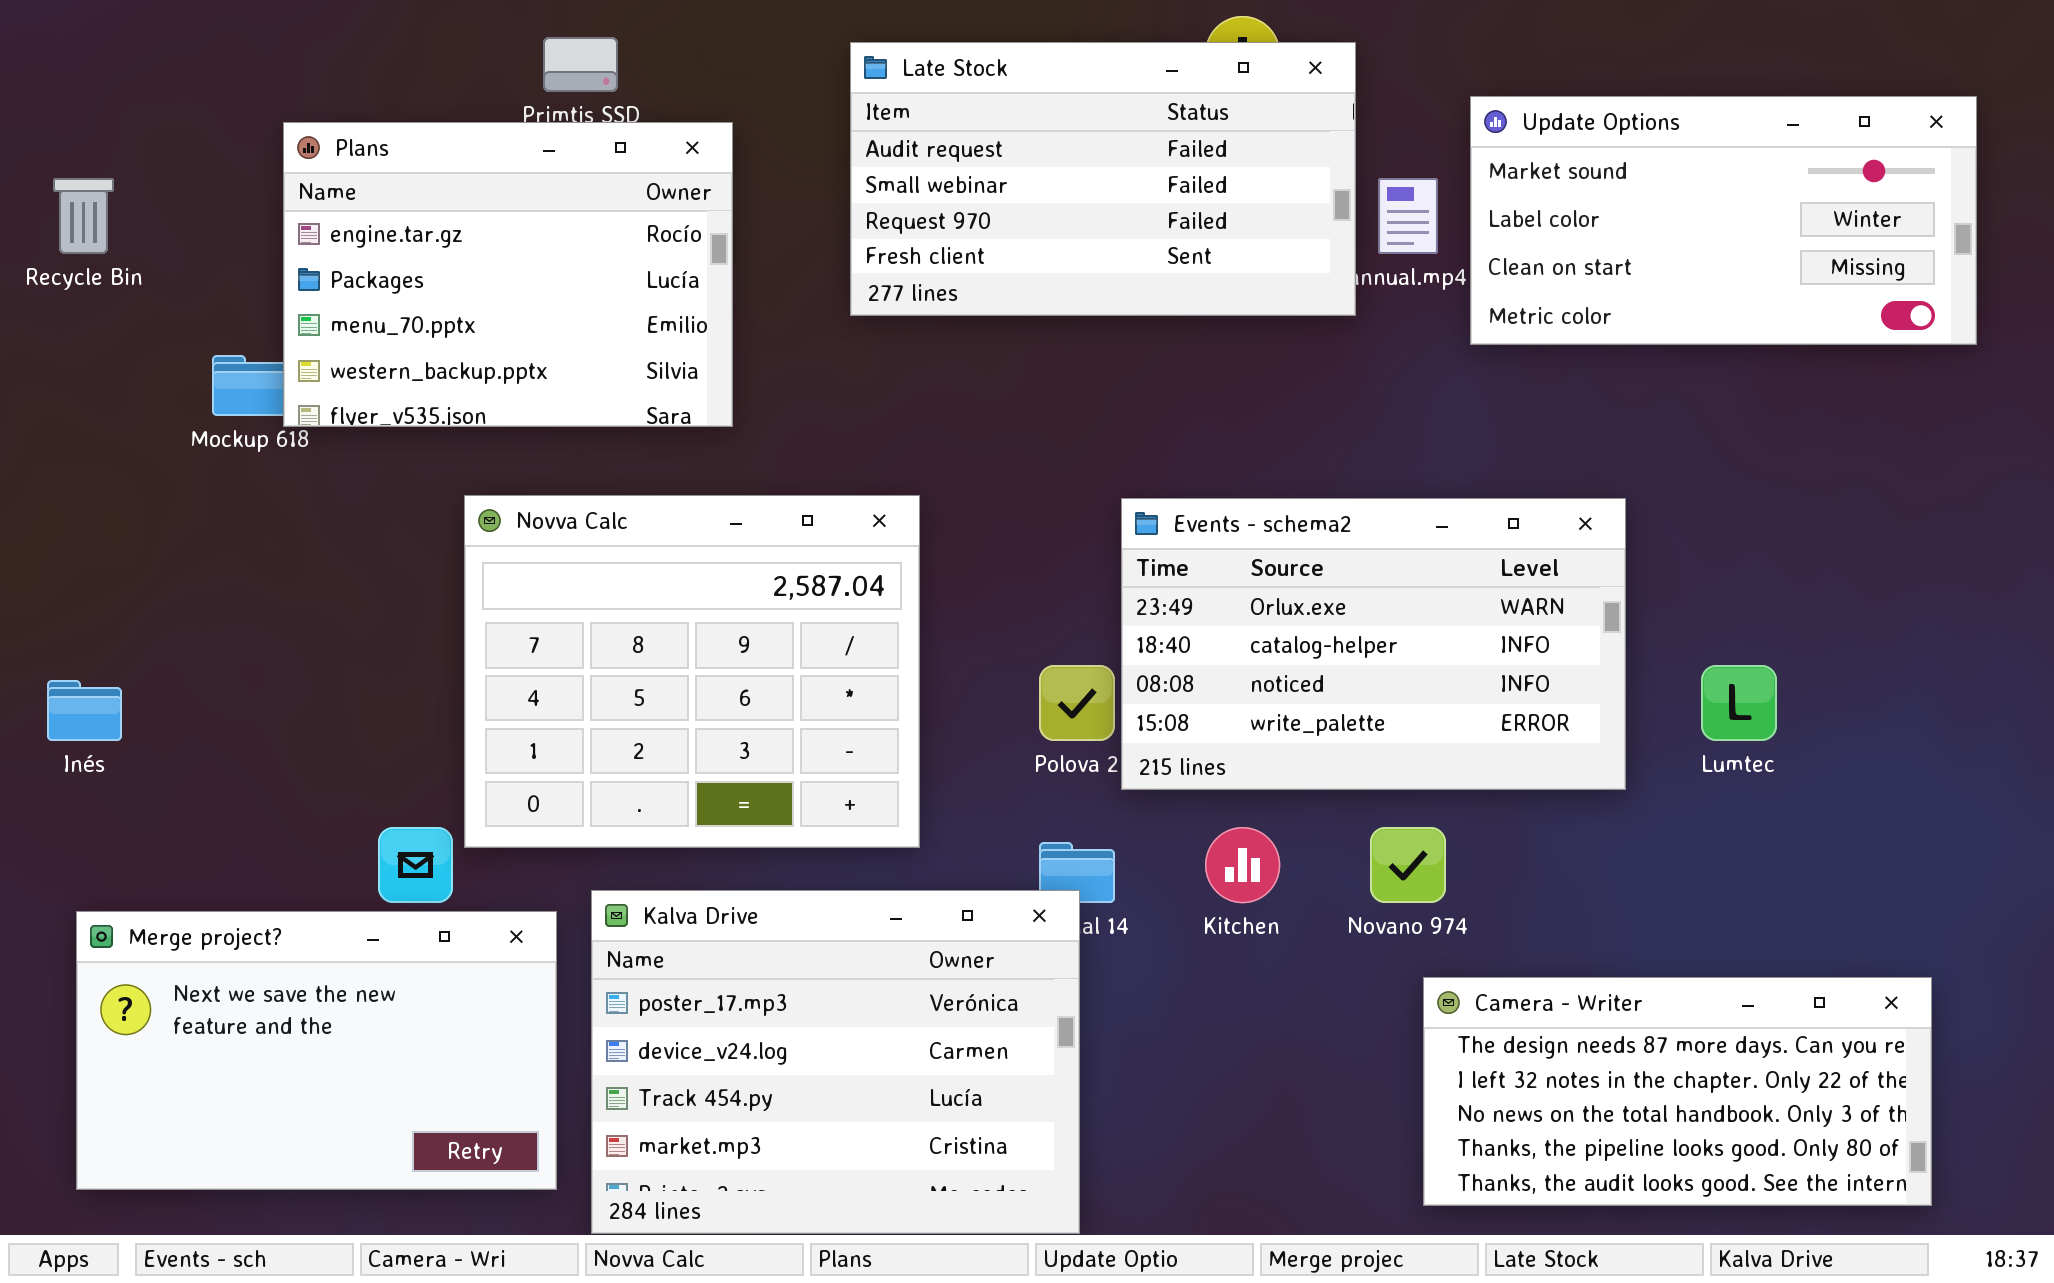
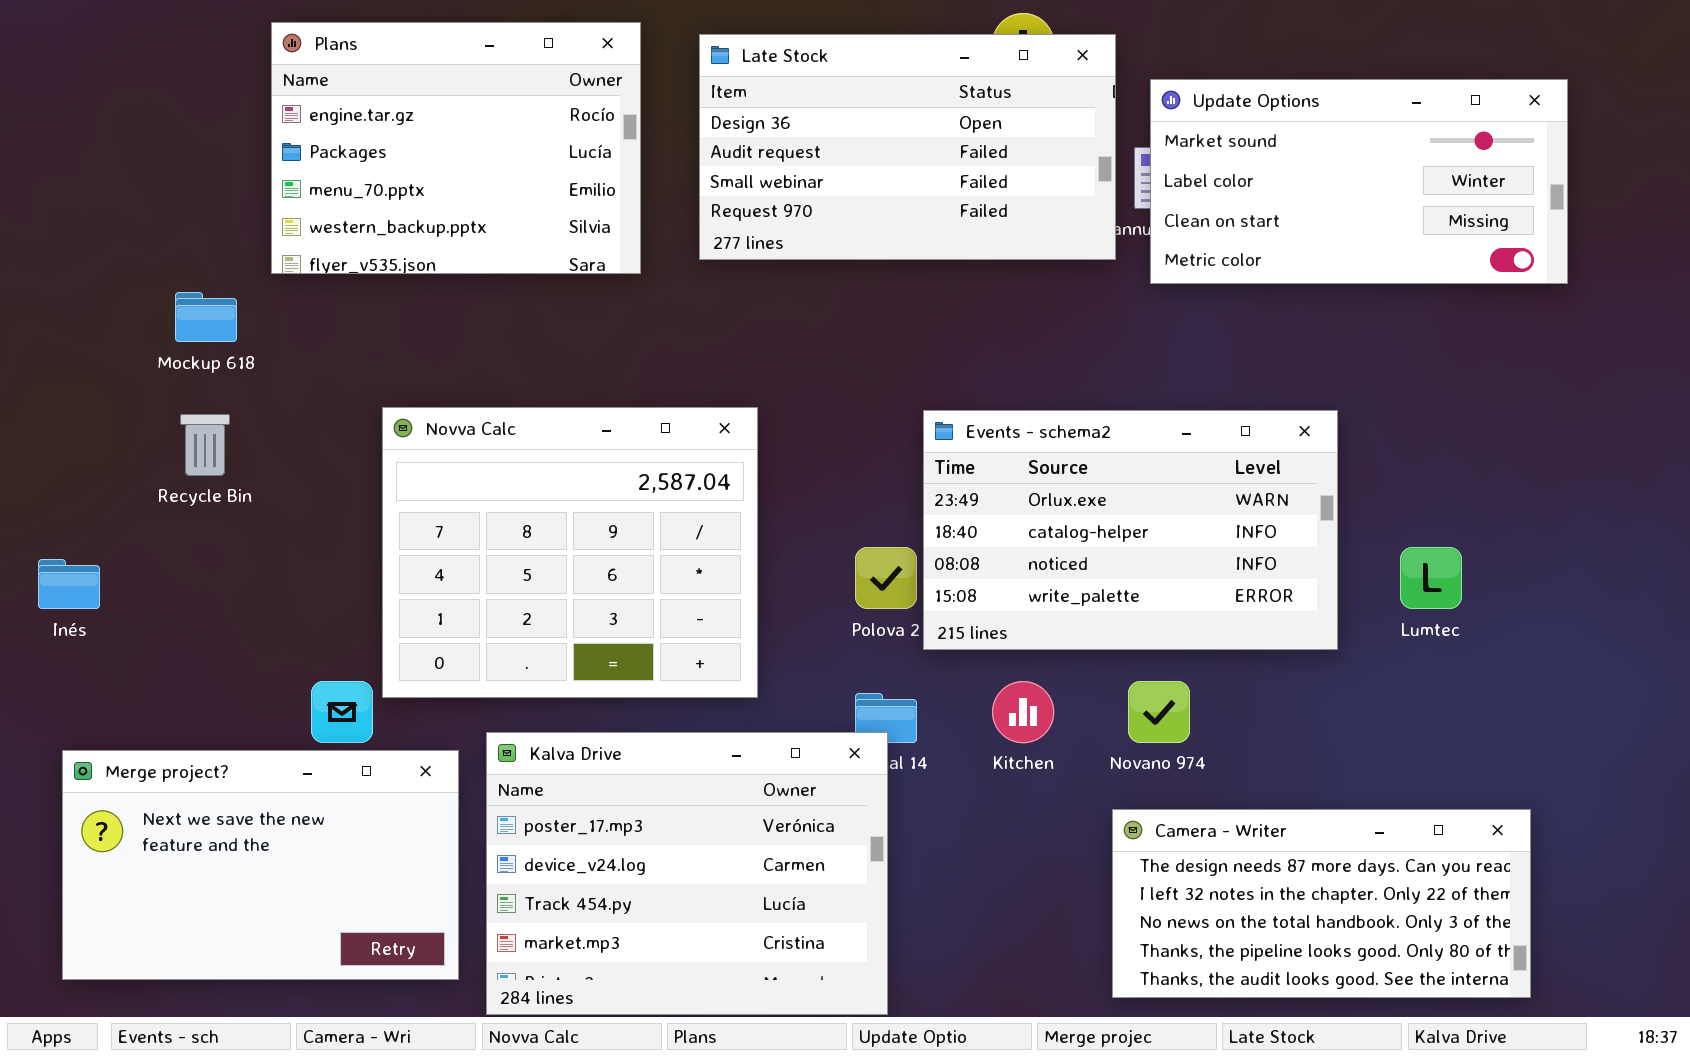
Late Stock: [850,42,1356,316] -> [699,34,1116,260], scrolled up 1 row
Update Options: [1470,96,1977,345] -> [1150,79,1568,284], moved
Plans: [283,122,733,427] -> [271,22,641,274], moved
Recycle Bin: [53,178,114,254] -> [180,414,230,476], moved
Camera - Writer: [1423,977,1932,1206] -> [1112,809,1531,998], moved

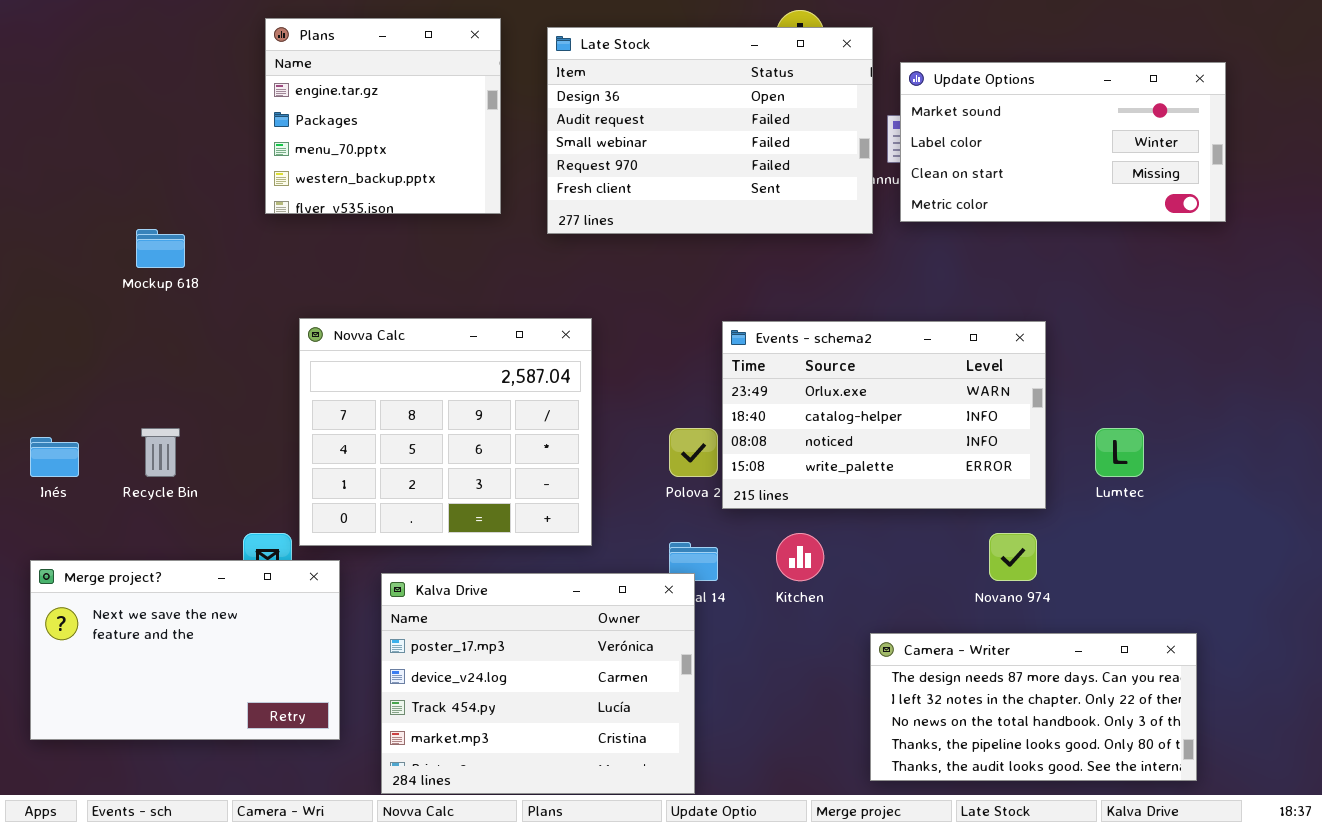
Plans: [271,22,641,274] -> [265,18,501,214], resized
Late Stock: [699,34,1116,260] -> [547,27,873,234], resized
Recycle Bin: [180,414,230,476] -> [141,428,180,477], moved
Novano 974: [1128,681,1190,743] -> [989,533,1037,581], moved
Merge project?: [62,750,459,980] -> [30,560,340,740], moved

